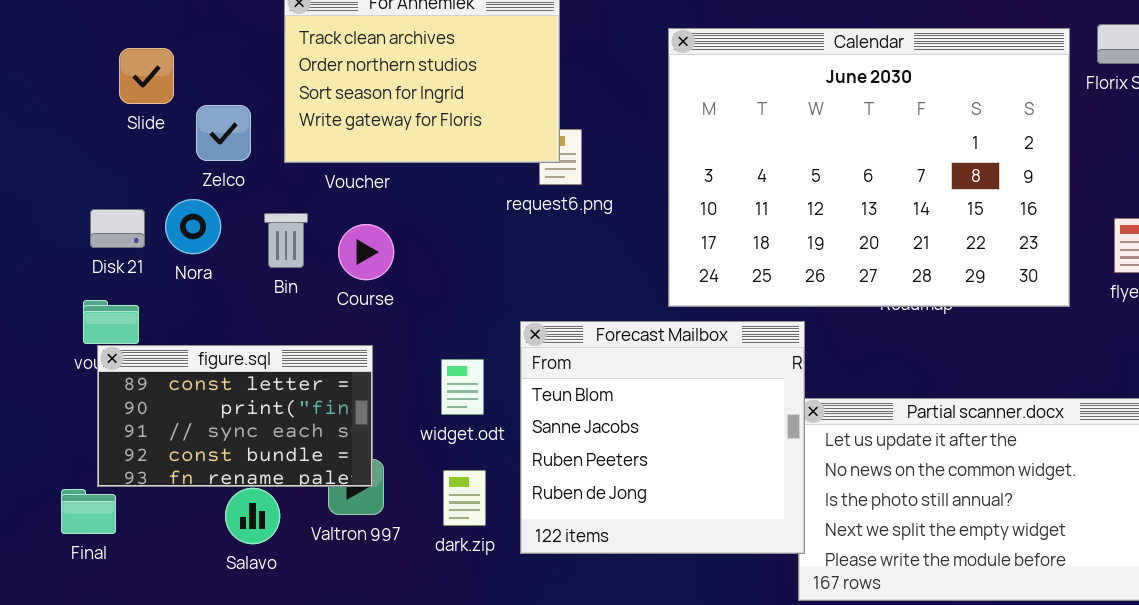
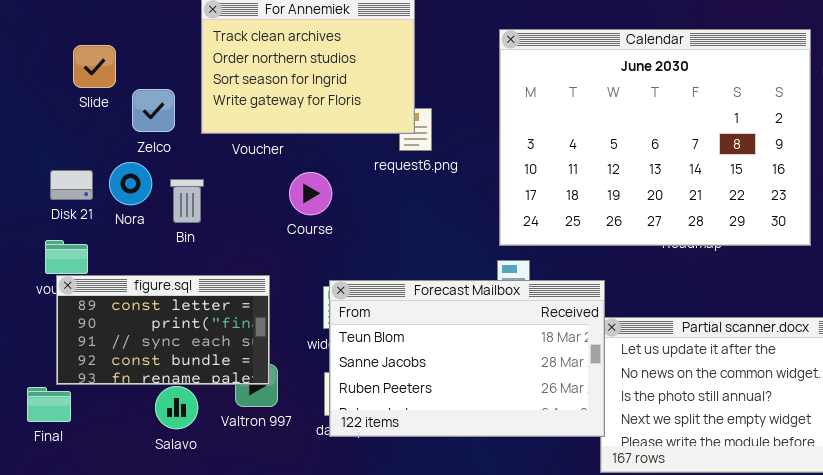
Bin: [264,213,308,268] -> [170,179,204,223], moved
Course: [338,224,394,280] -> [289,172,332,215], moved
Forecast Mailbox: [520,321,805,554] -> [329,280,605,437], resized

